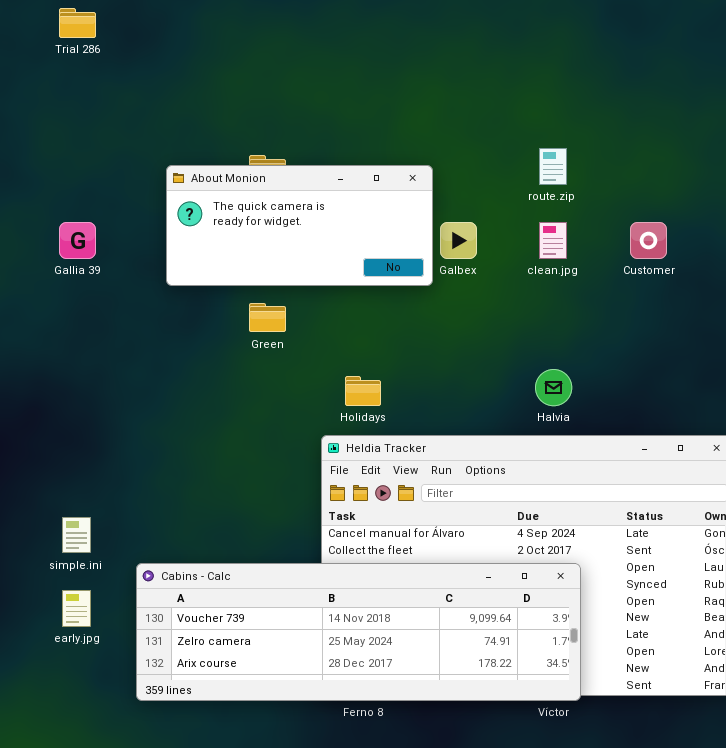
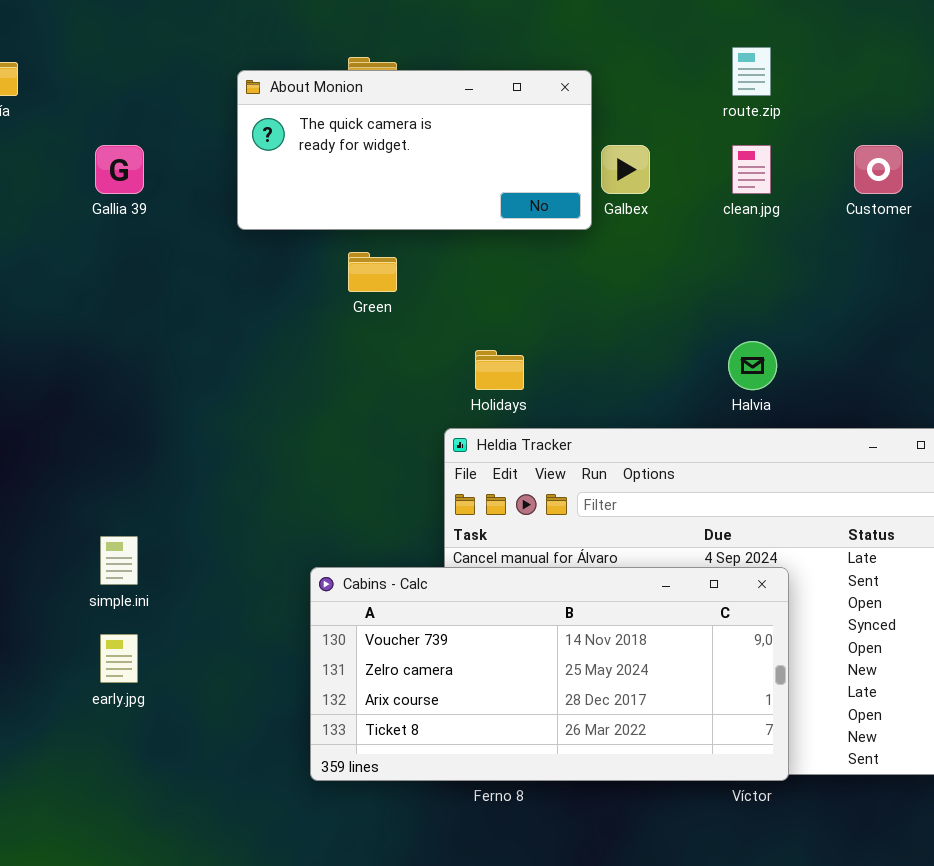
Cabins - Calc: [136,563,581,701] -> [310,567,789,781], resized

